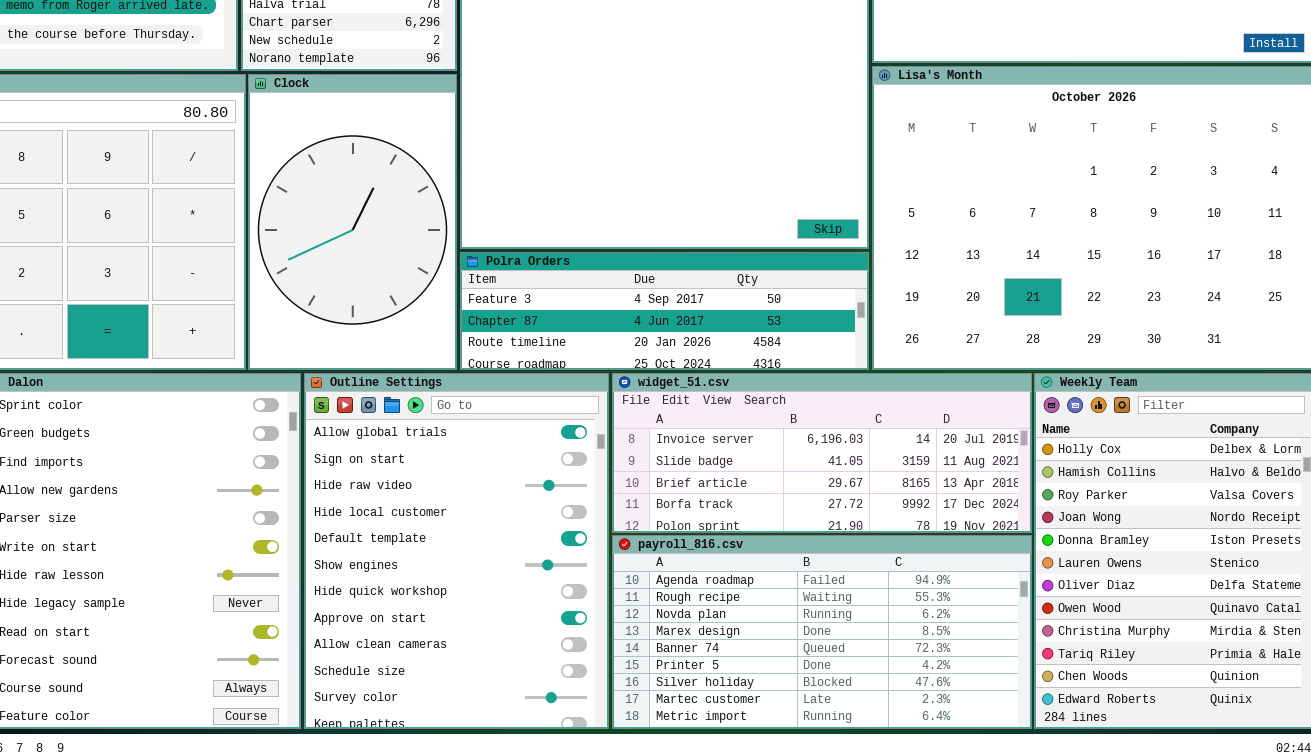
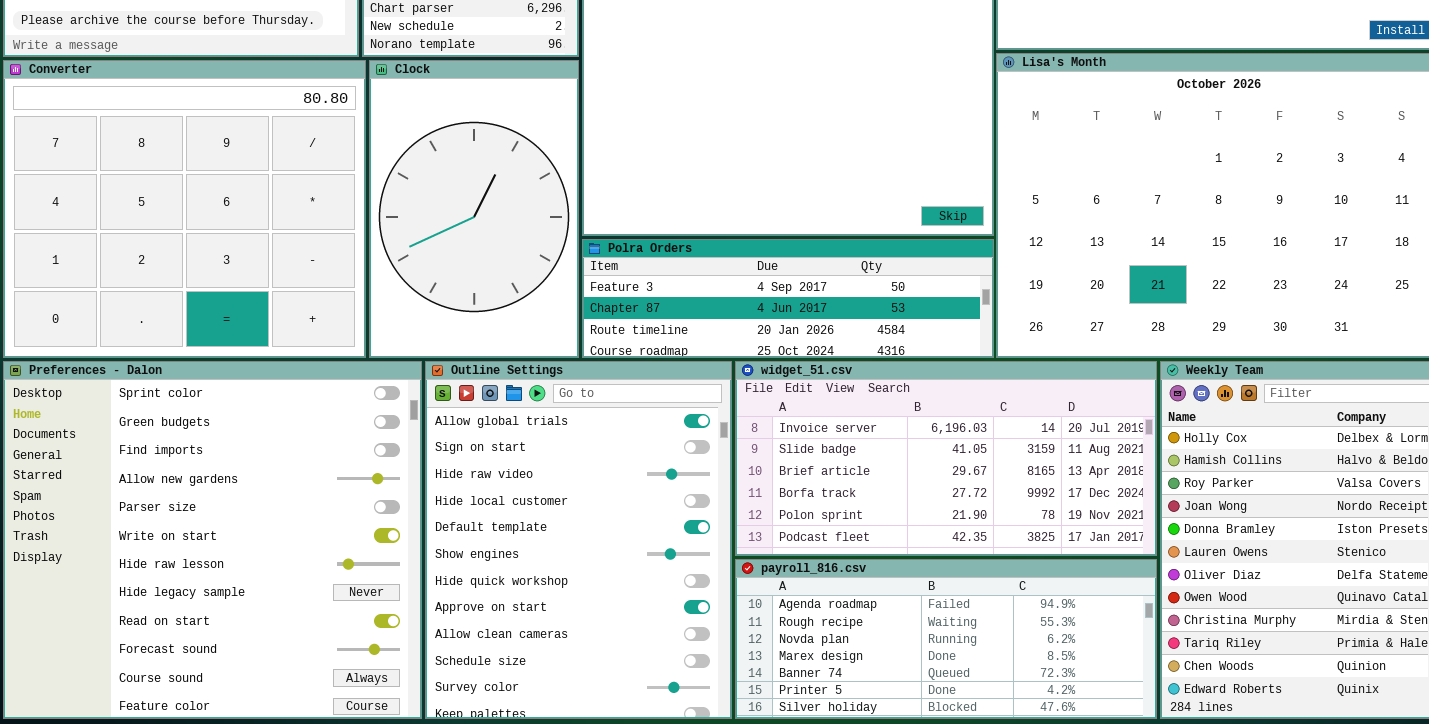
widget_51.csv: [612,373,1032,533] -> [735,361,1157,556], resized
payroll_816.csv: [612,535,1032,729] -> [735,559,1157,719], resized

